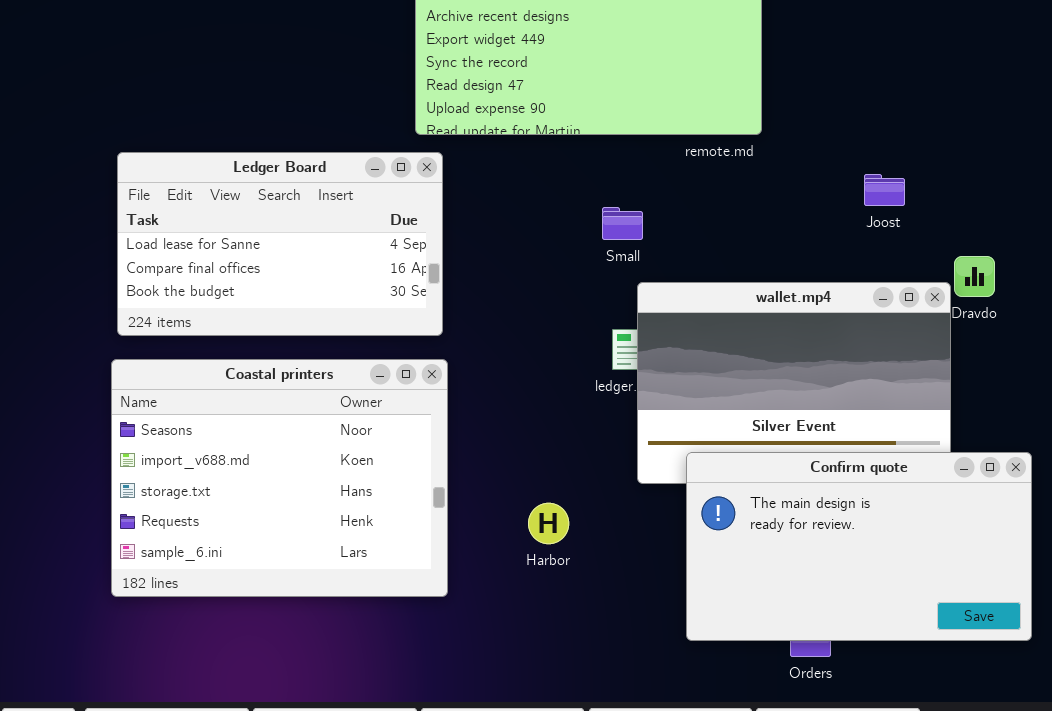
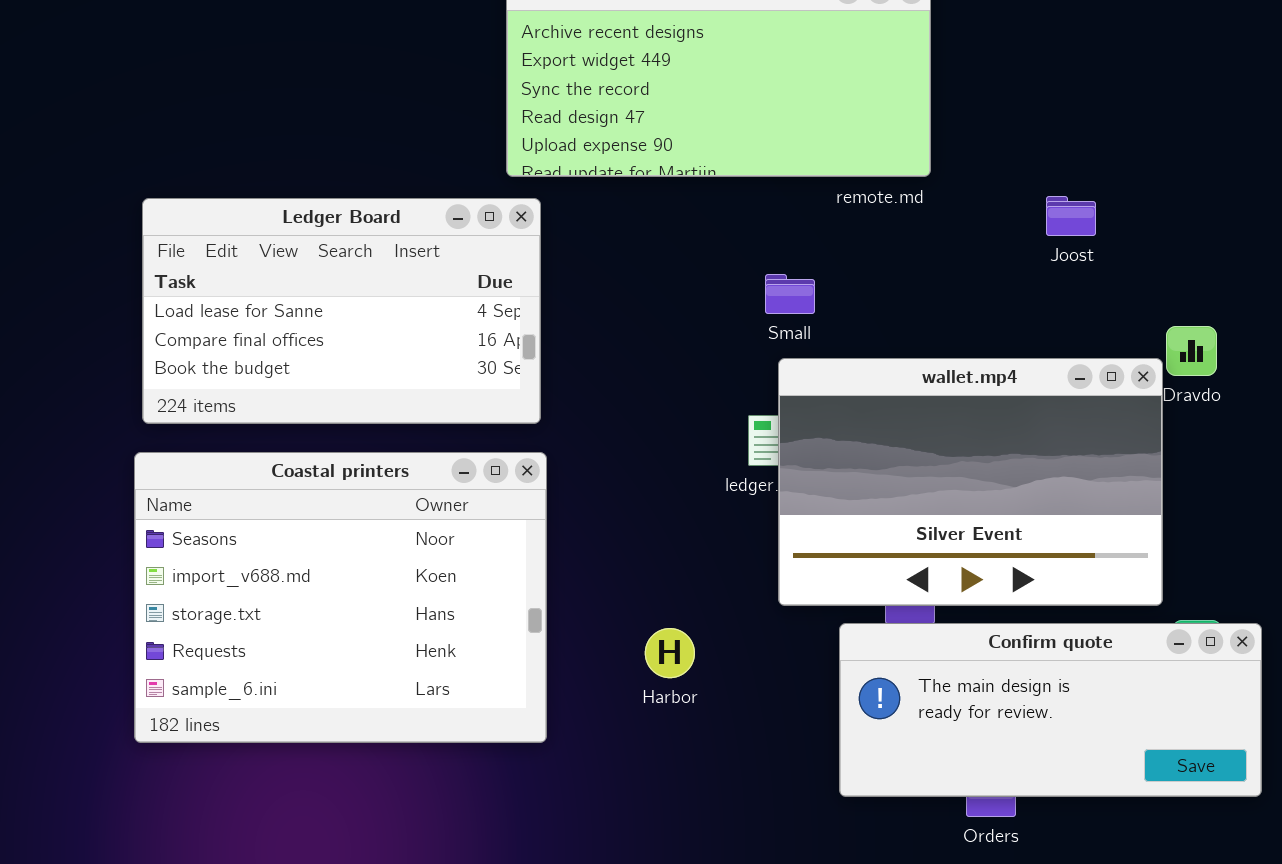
Joost: [864,174,905,206] -> [1046,196,1096,236], moved
Small: [602,207,643,240] -> [765,274,815,314], moved
Confirm quote: [686,452,1032,641] -> [839,623,1262,797], resized

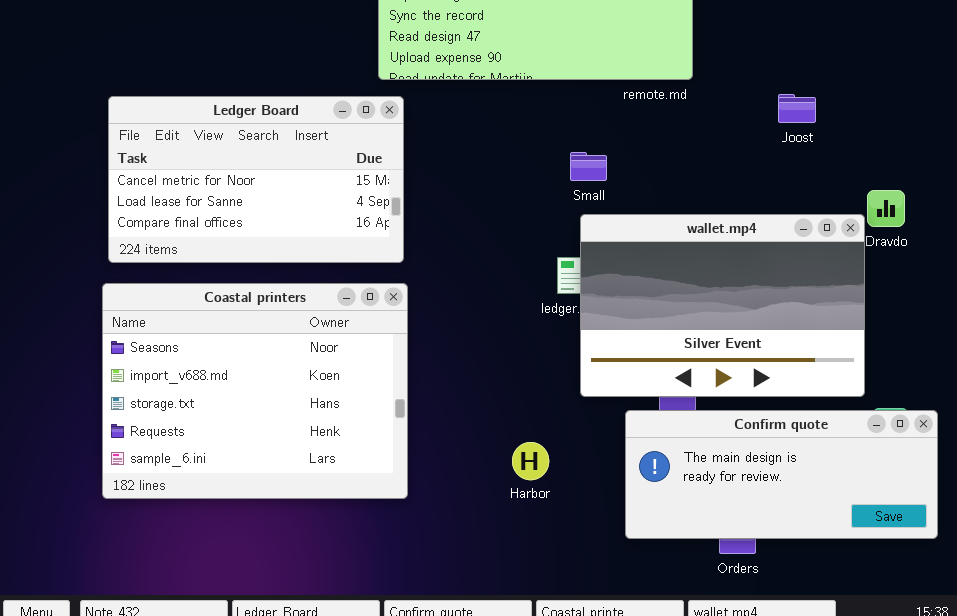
Ledger Board: [142,198,541,424] -> [108,96,404,263], scrolled up 1 row
Harbor: [645,628,695,678] -> [512,442,549,480], moved

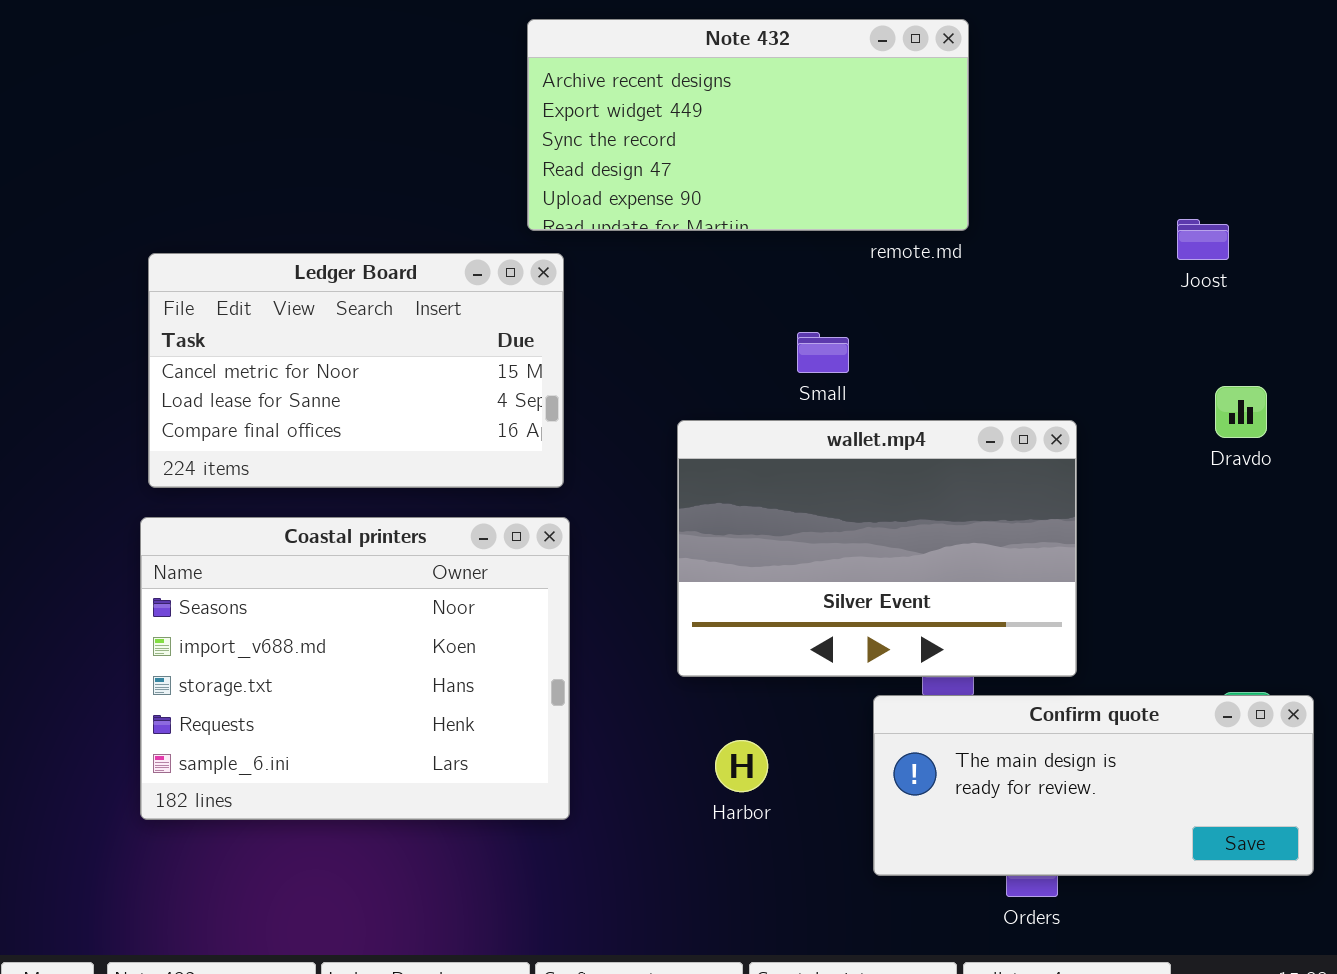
Joost: [778,94,816,123] -> [1177,219,1229,260], moved
wallet.mp4: [580,214,865,397] -> [677,420,1077,677], moved

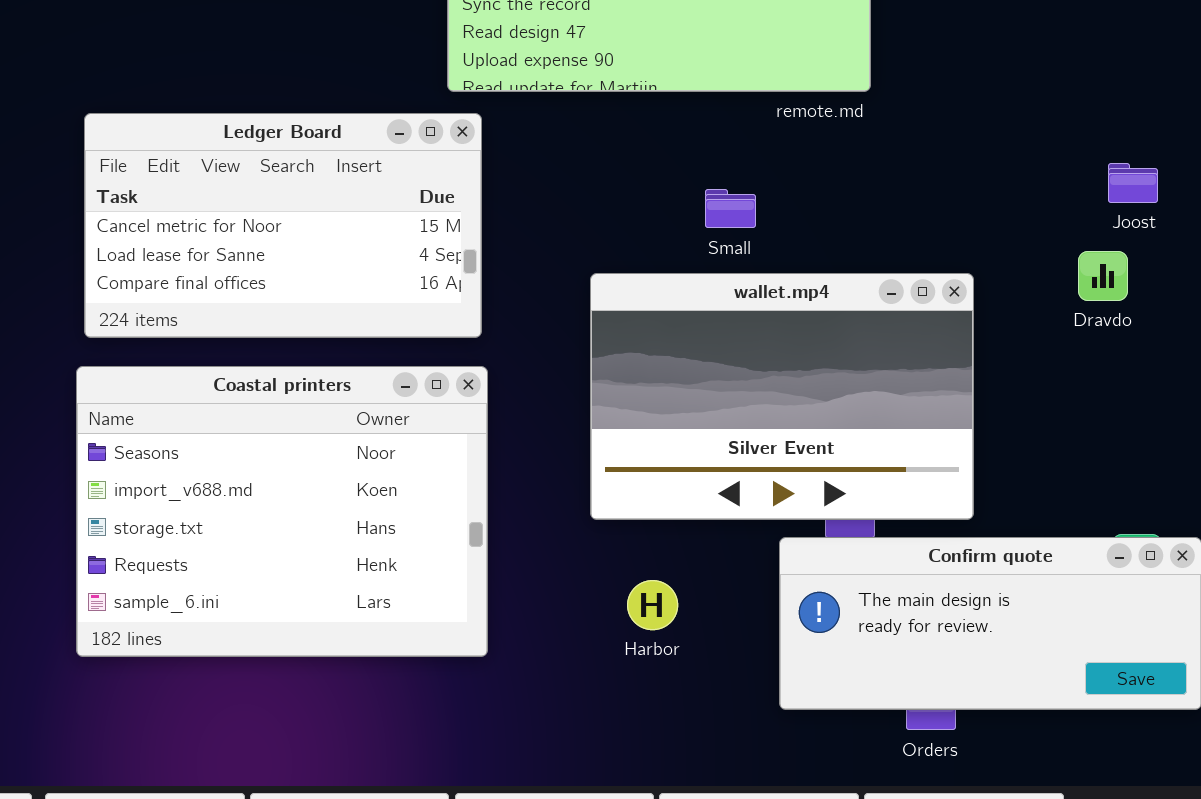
Joost: [1177,219,1229,260] -> [1108,163,1158,203], moved
Dravdo: [1215,386,1267,438] -> [1078,251,1128,301], moved

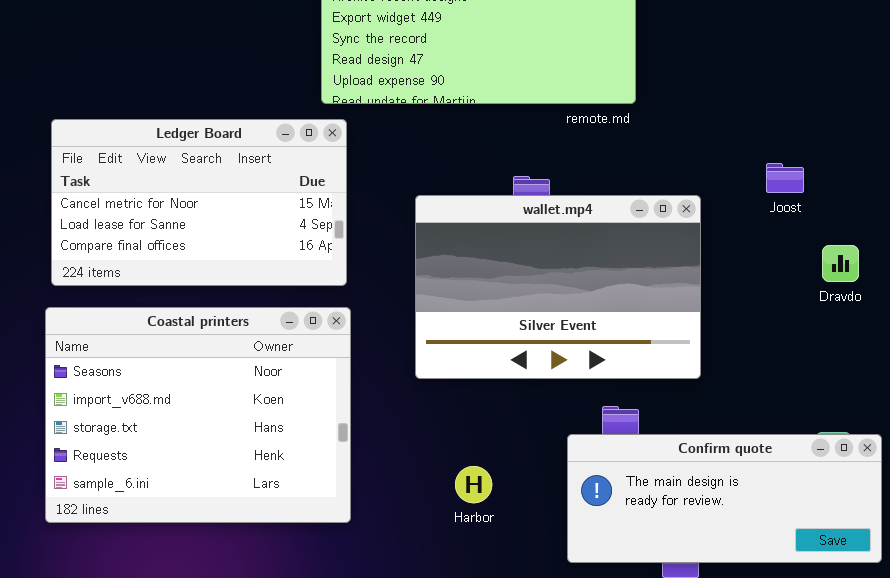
Joost: [1108,163,1158,203] -> [766,163,804,193], moved
Dravdo: [1078,251,1128,301] -> [822,245,859,282], moved
wallet.mp4: [590,273,974,520] -> [415,195,701,379], moved

